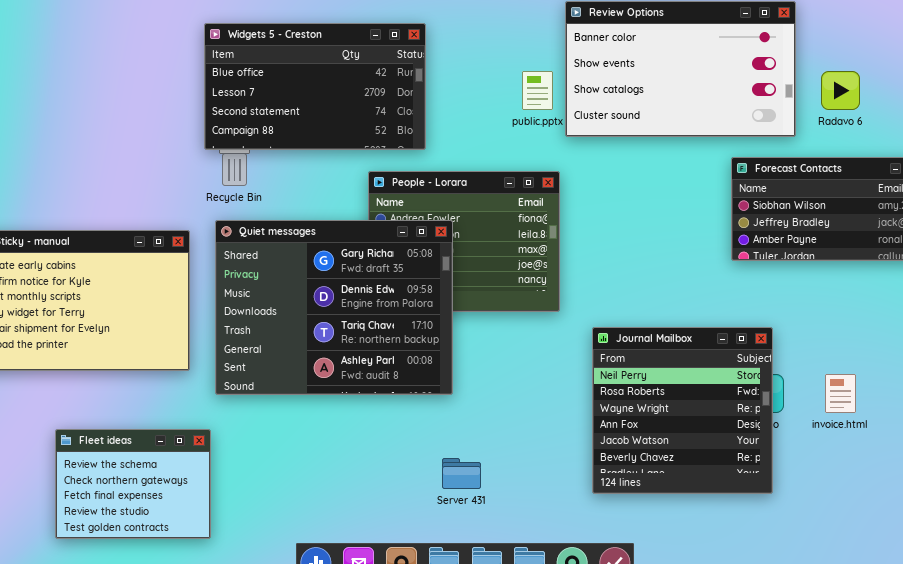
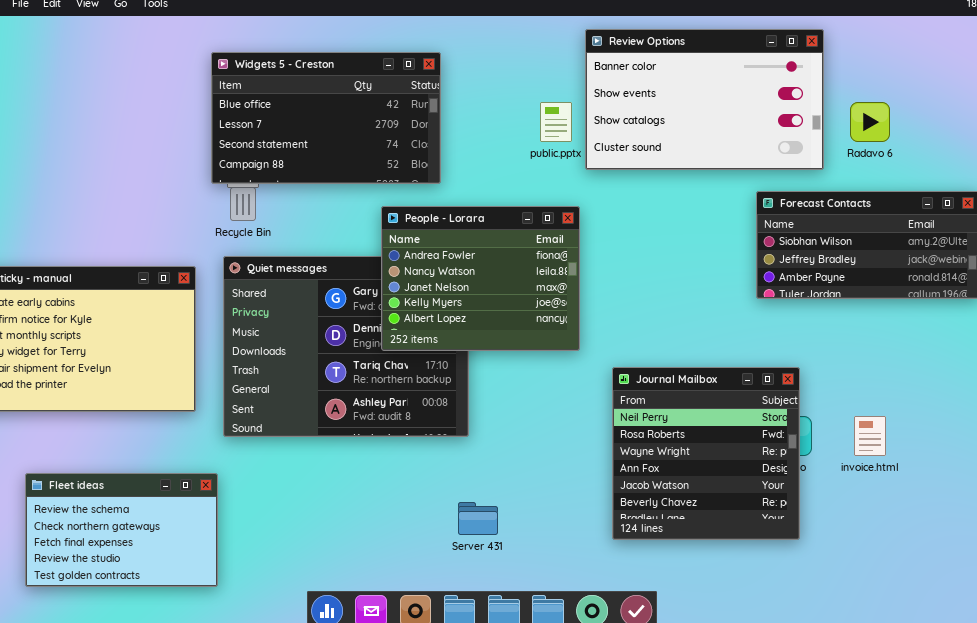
People - Lorara: [368,171,560,312] -> [381,206,580,351], raised
Fleet ideas: [55,429,211,539] -> [25,473,218,587], resized

